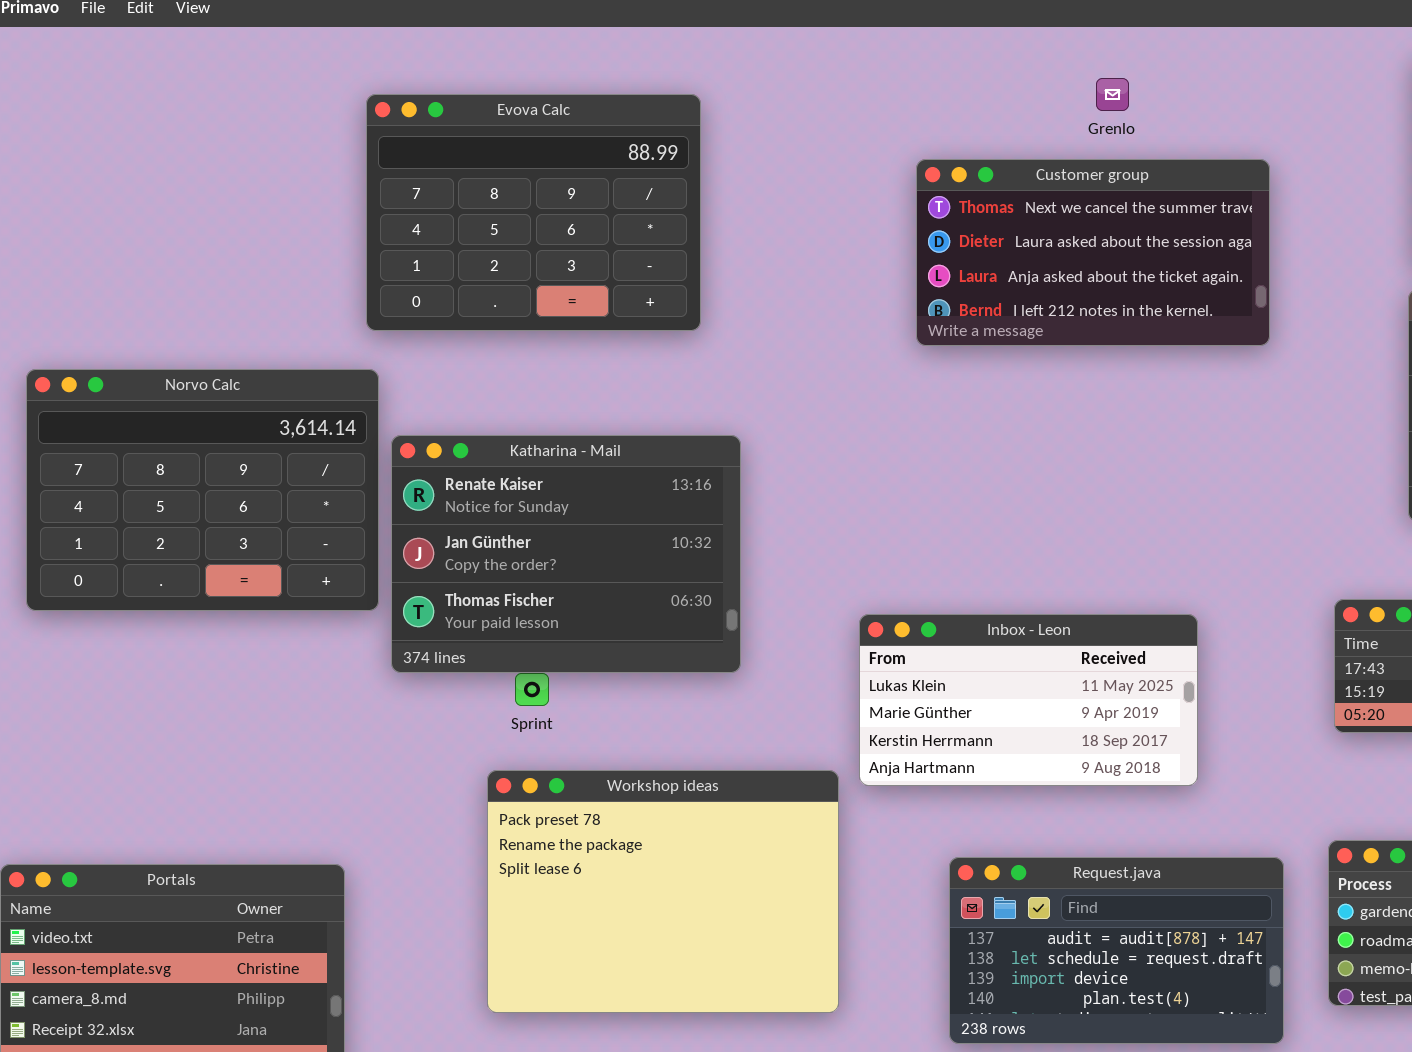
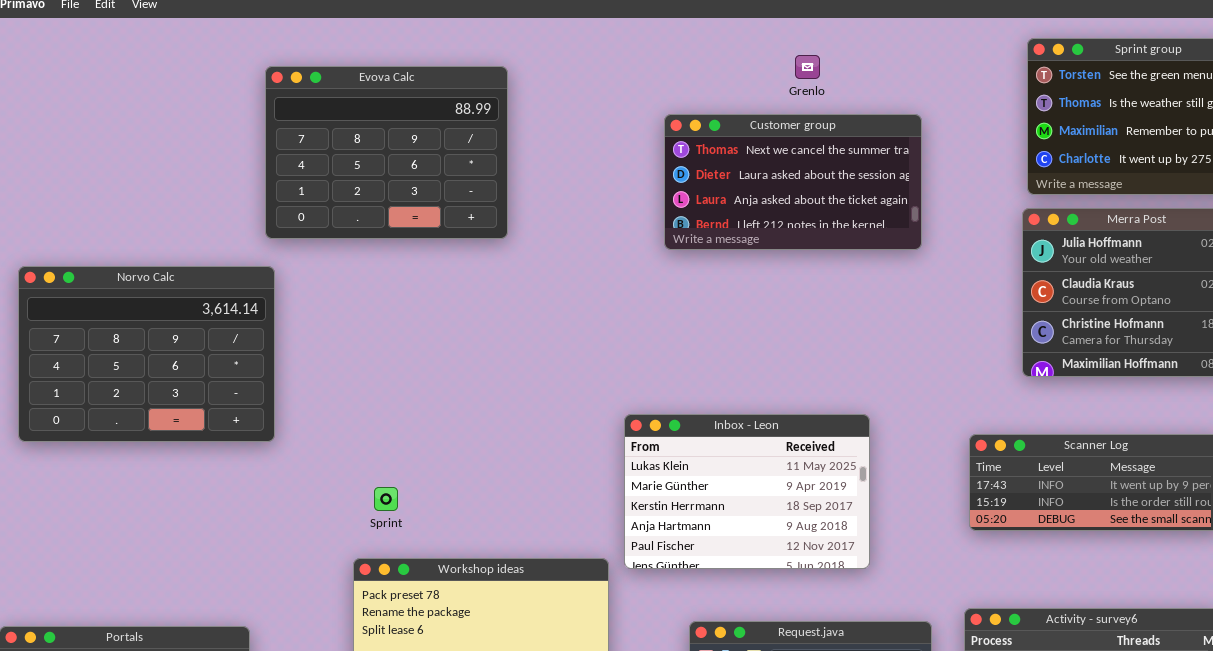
Katharina - Mail: [391,435,741,673] -> none, closed
Inbox - Leon: [859,614,1198,786] -> [624,414,870,569], resized

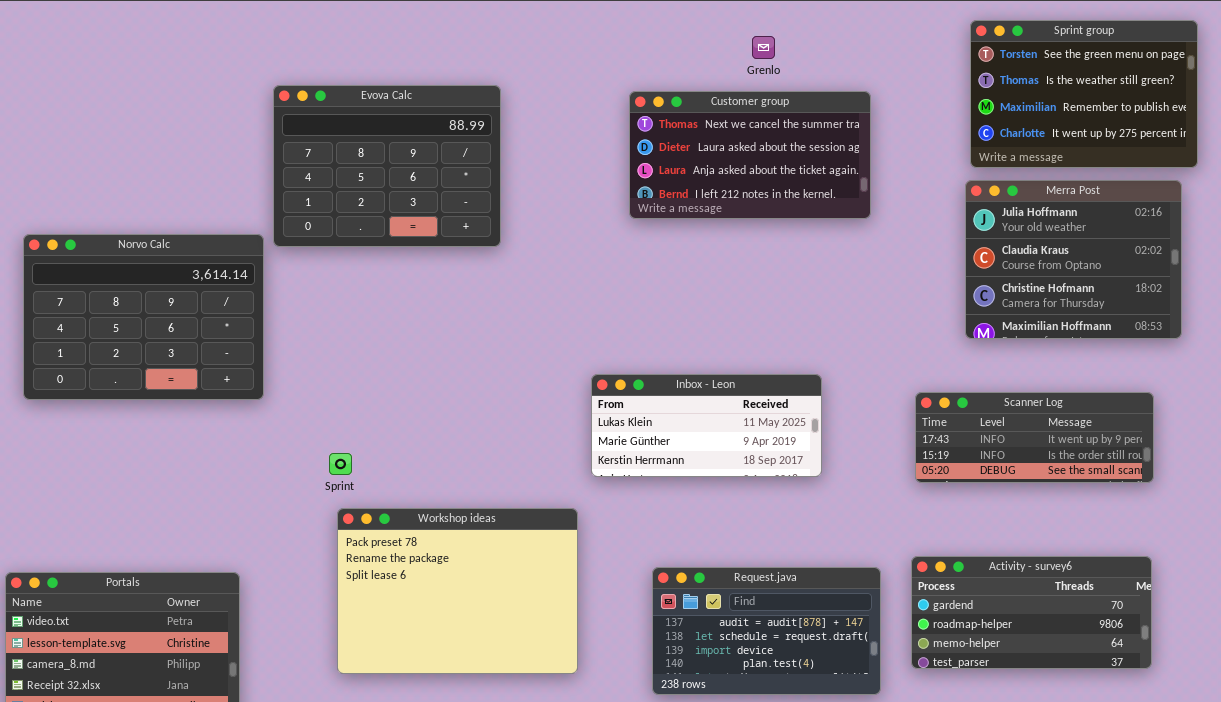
Evova Calc: [265,66,508,239] -> [273,85,501,247], moved
Inbox - Leon: [624,414,870,569] -> [591,374,822,477], resized
Sprint: [374,487,398,511] -> [329,453,352,475], moved

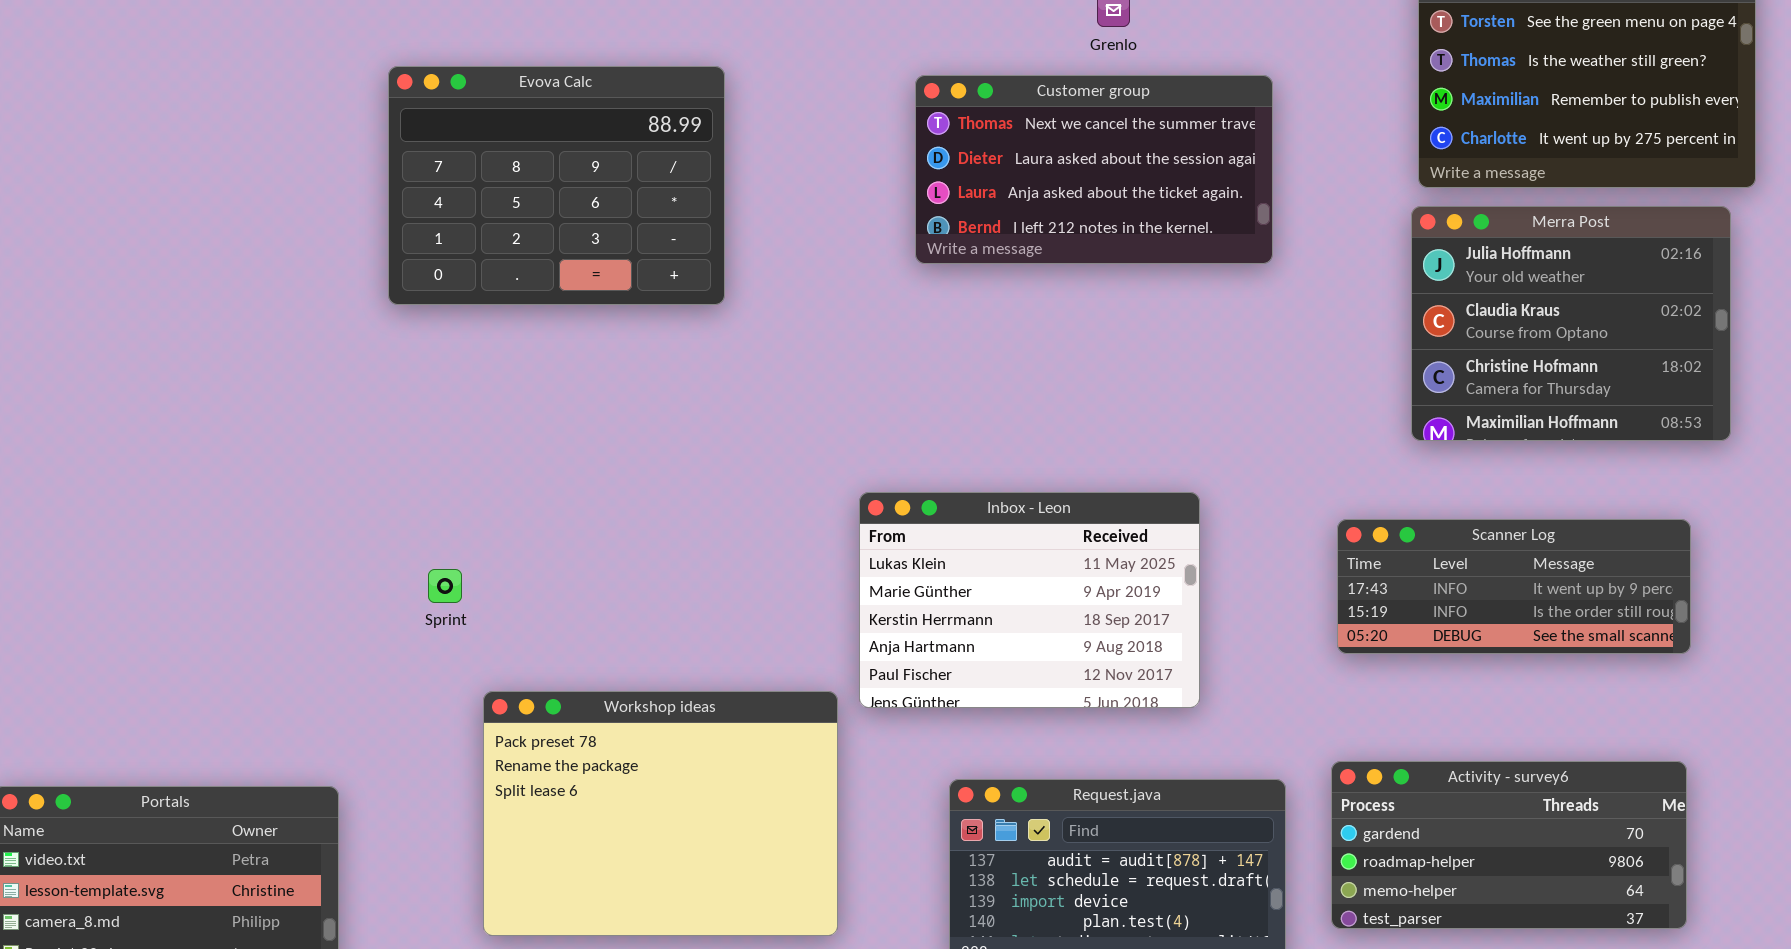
Norvo Calc: [23,234,264,400] -> none, closed
Inbox - Leon: [591,374,822,477] -> [859,492,1200,708], resized
Sprint: [329,453,352,475] -> [428,569,462,603], moved

